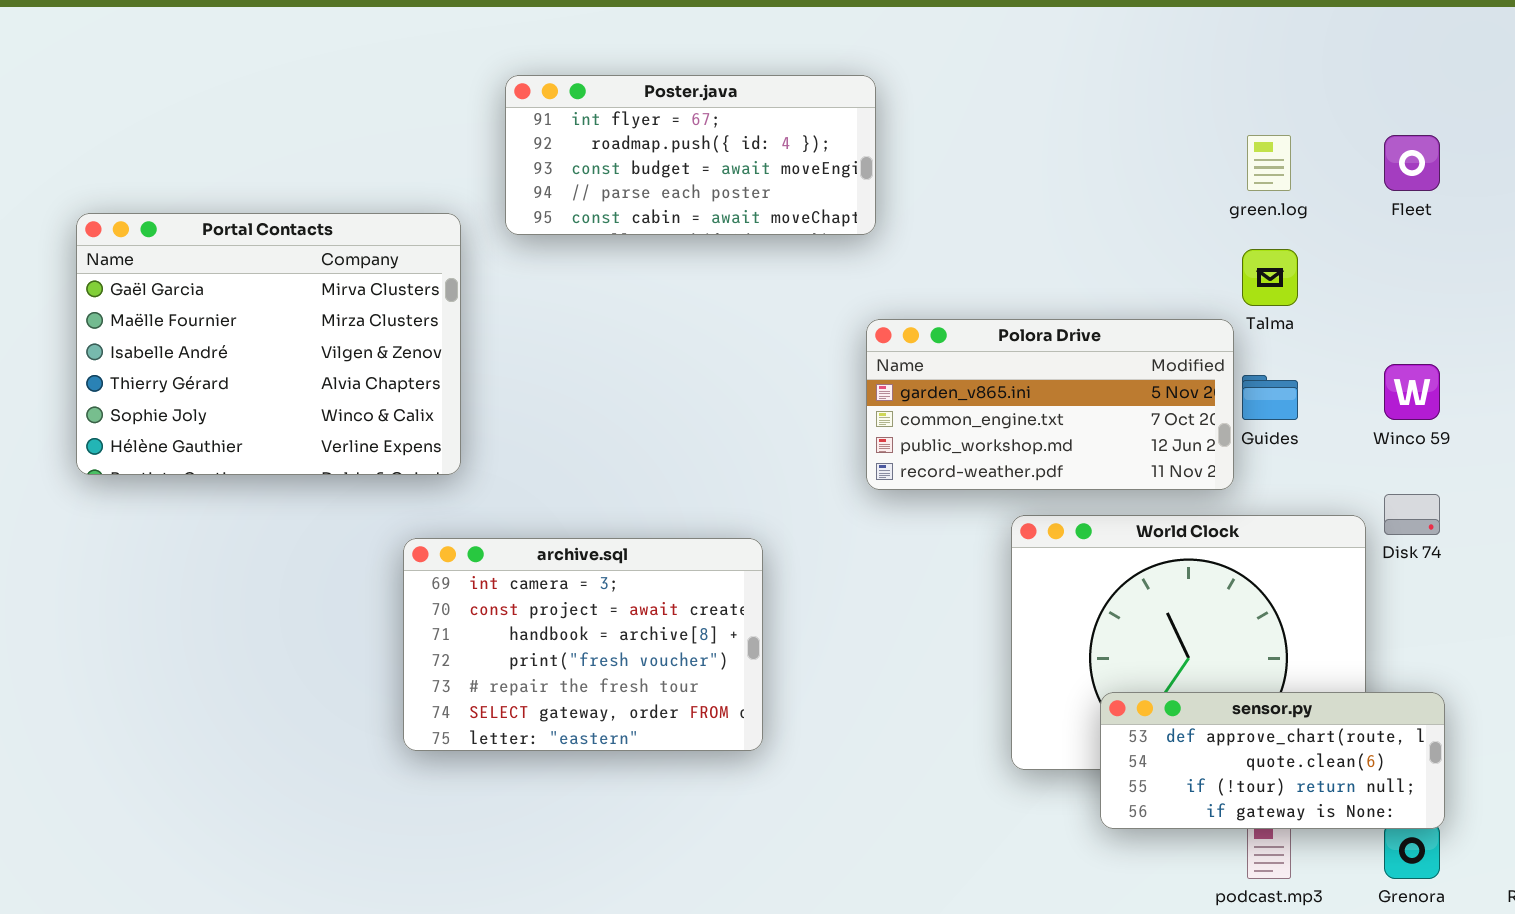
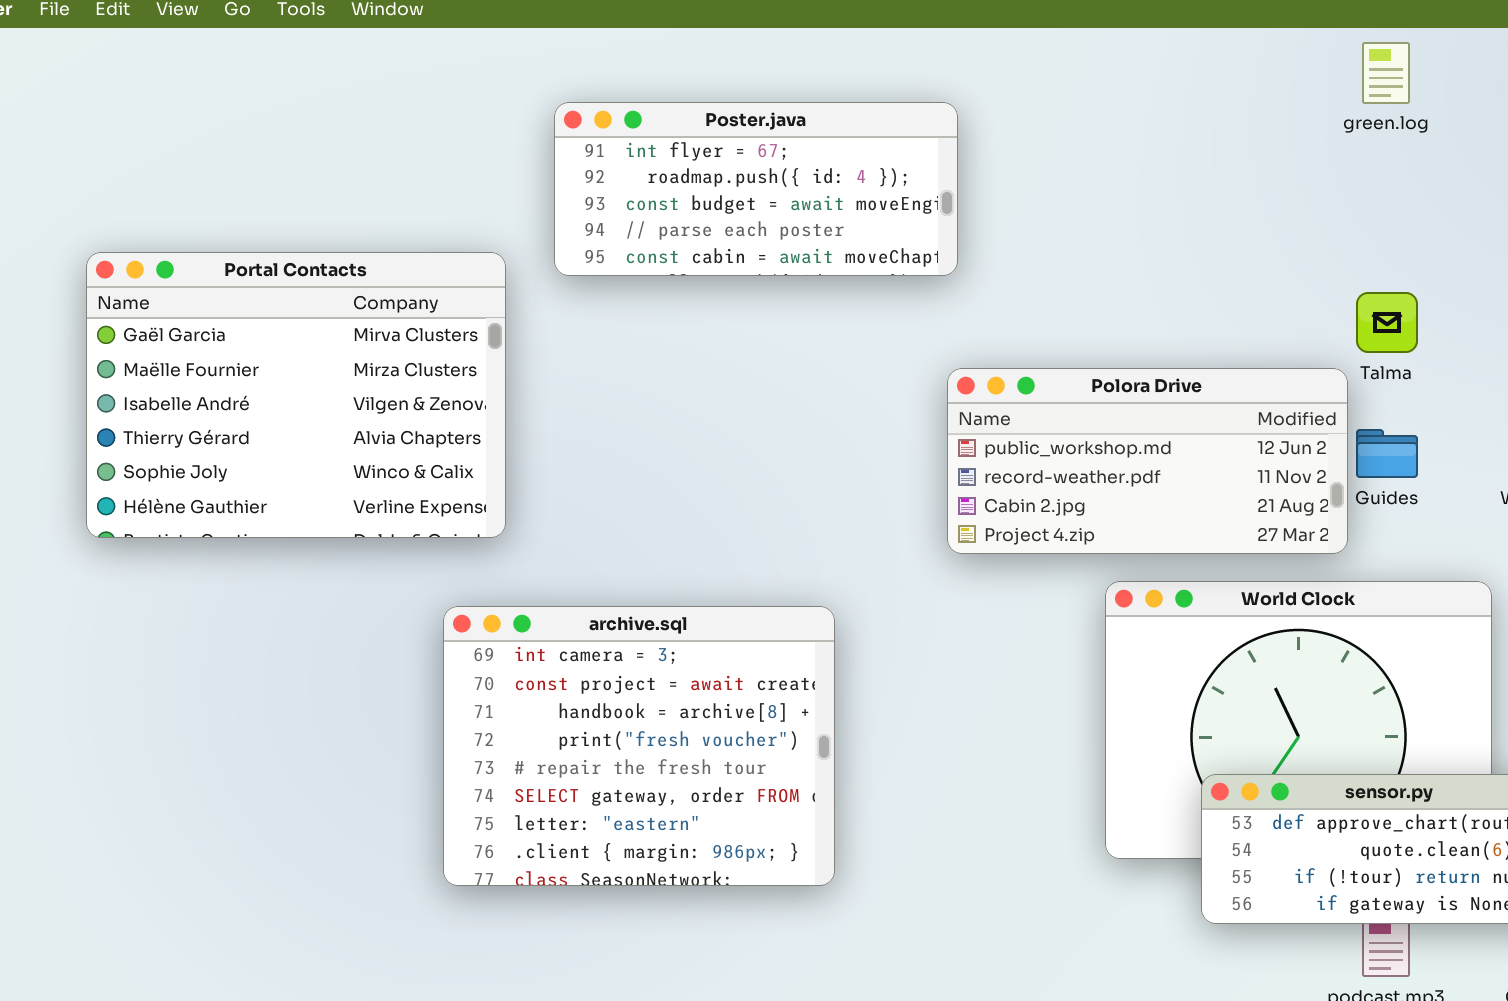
green.log: [1247,135,1291,191] -> [1362,42,1410,104], moved
Polora Drive: [866,319,1234,490] -> [947,368,1348,554], scrolled down 2 rows
archive.sql: [403,538,763,751] -> [443,606,835,886], resized

